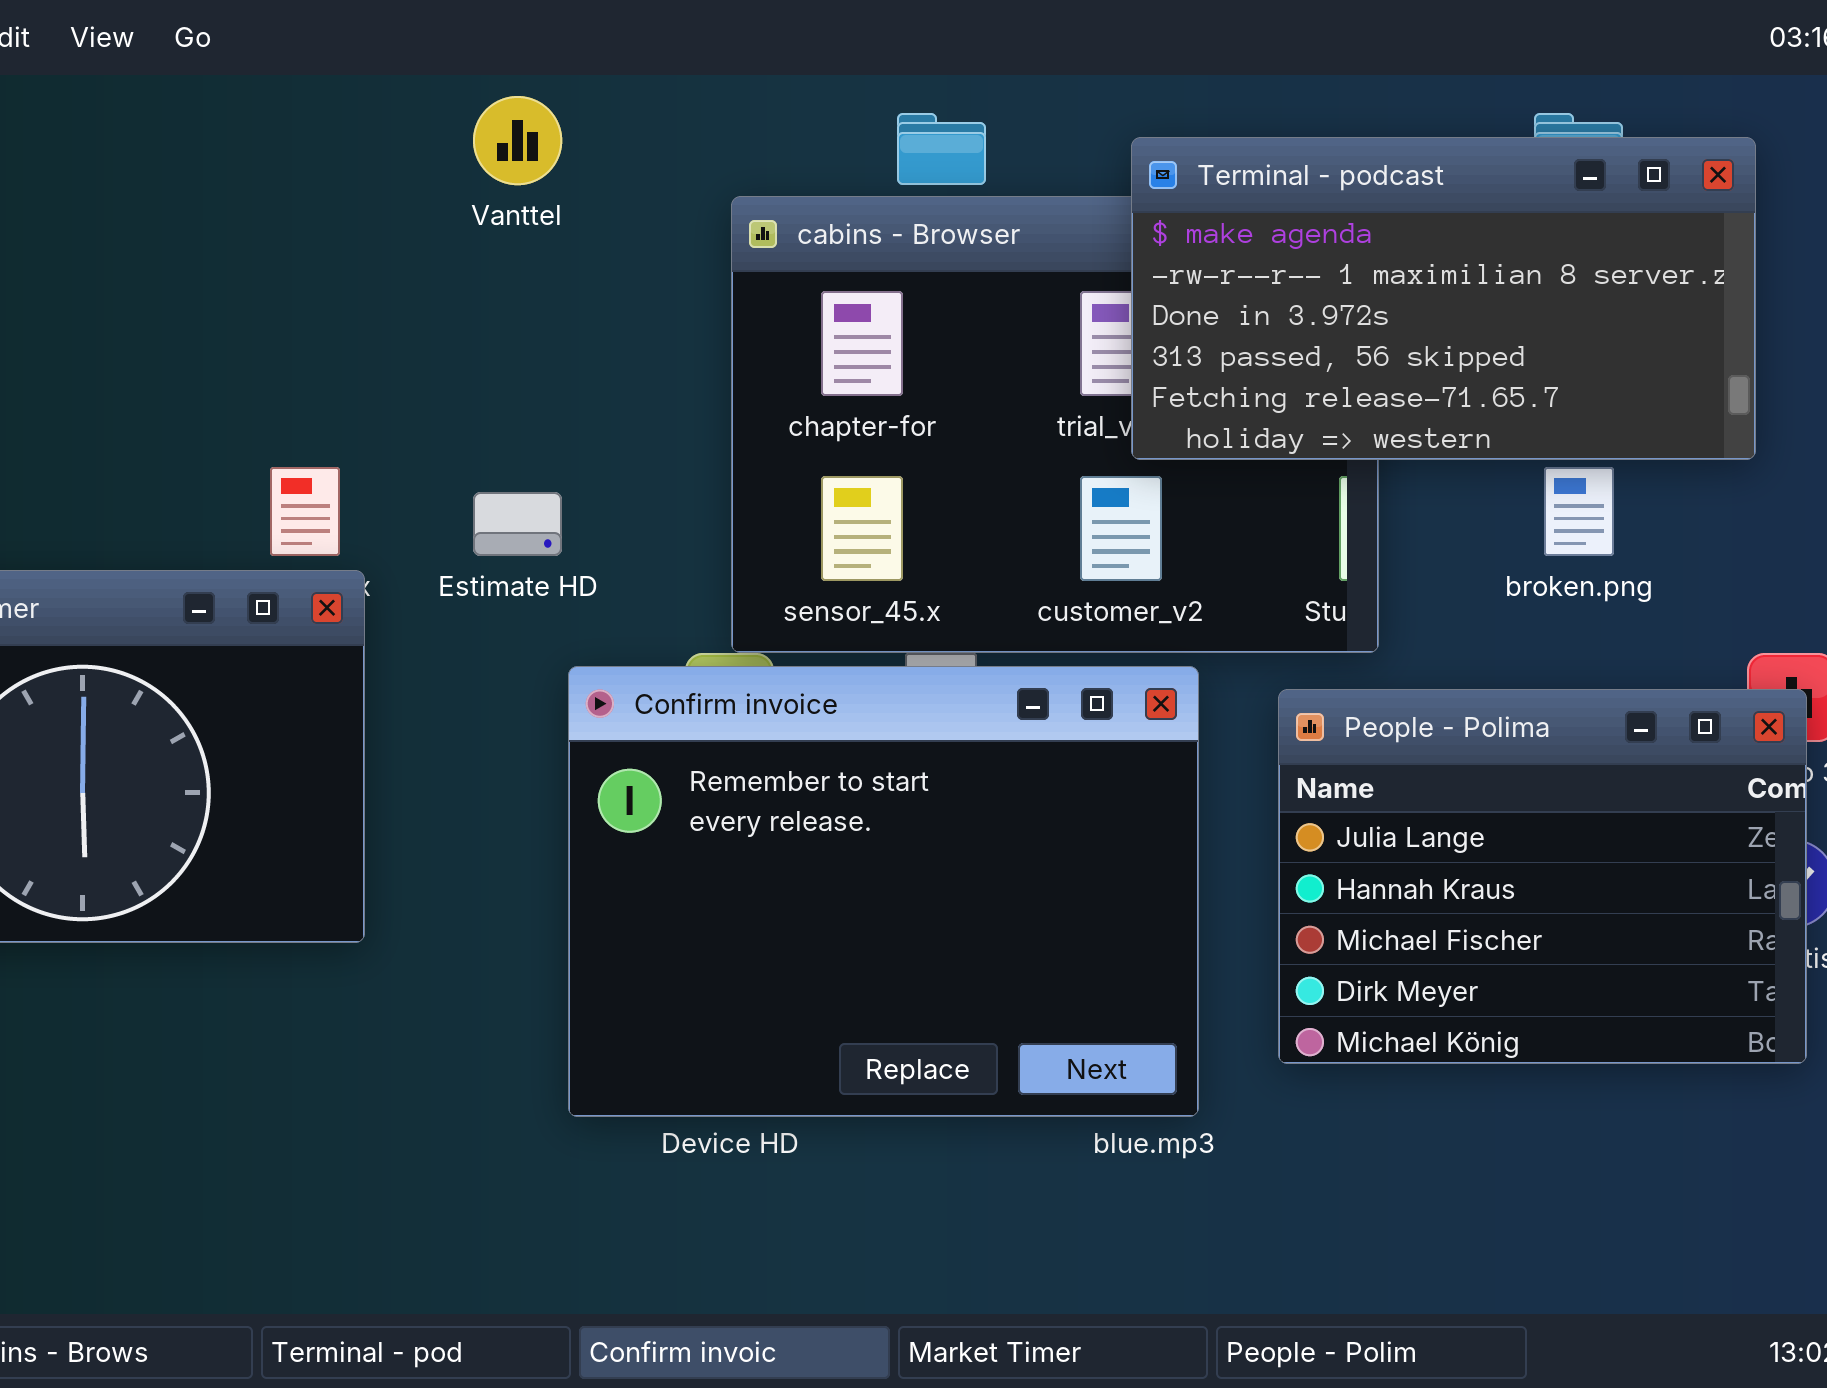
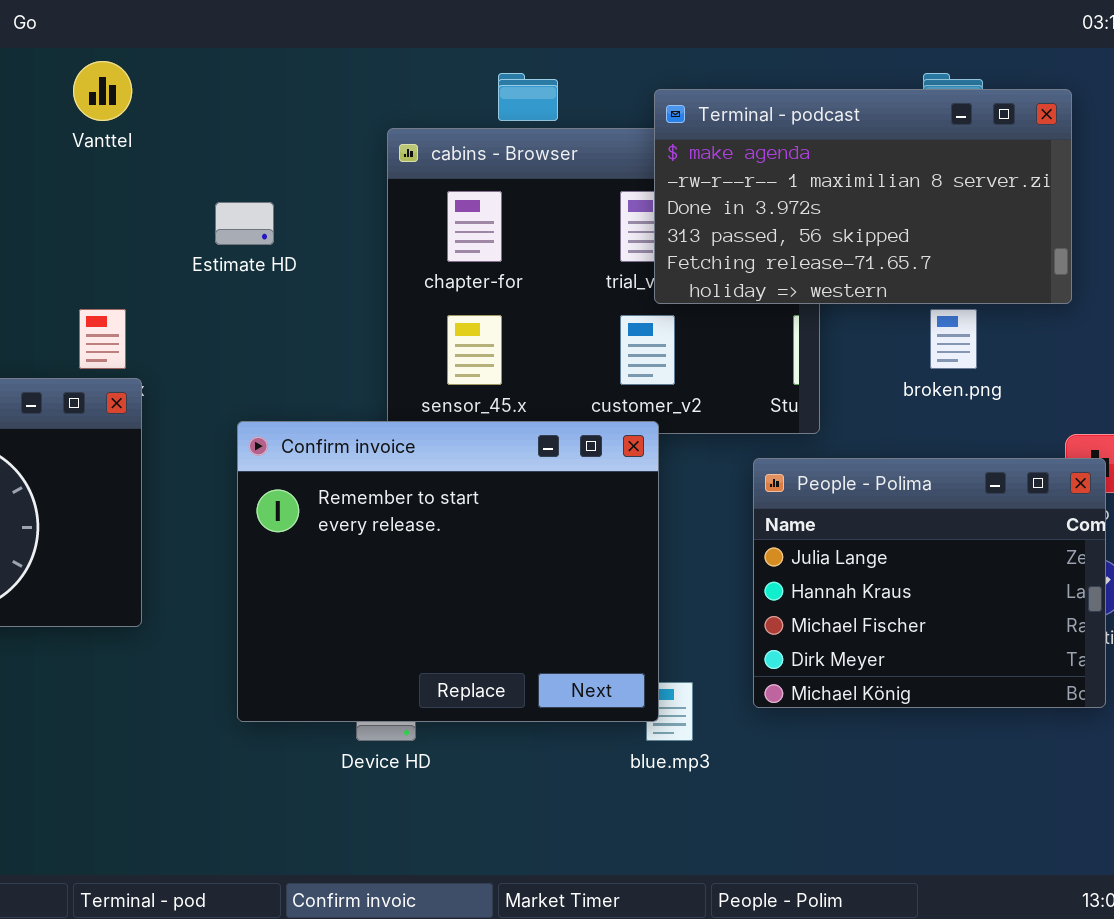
Vanttel: [473,96,562,185] -> [73,61,132,121], moved
Estimate HD: [473,492,562,556] -> [215,202,274,245], moved
Confirm invoice: [568,666,1199,1117] -> [237,421,659,722], moved

